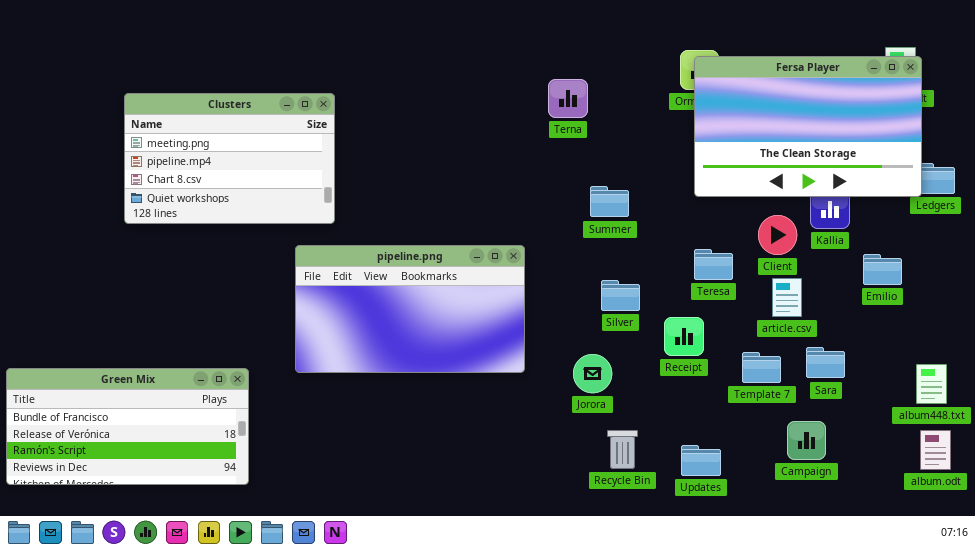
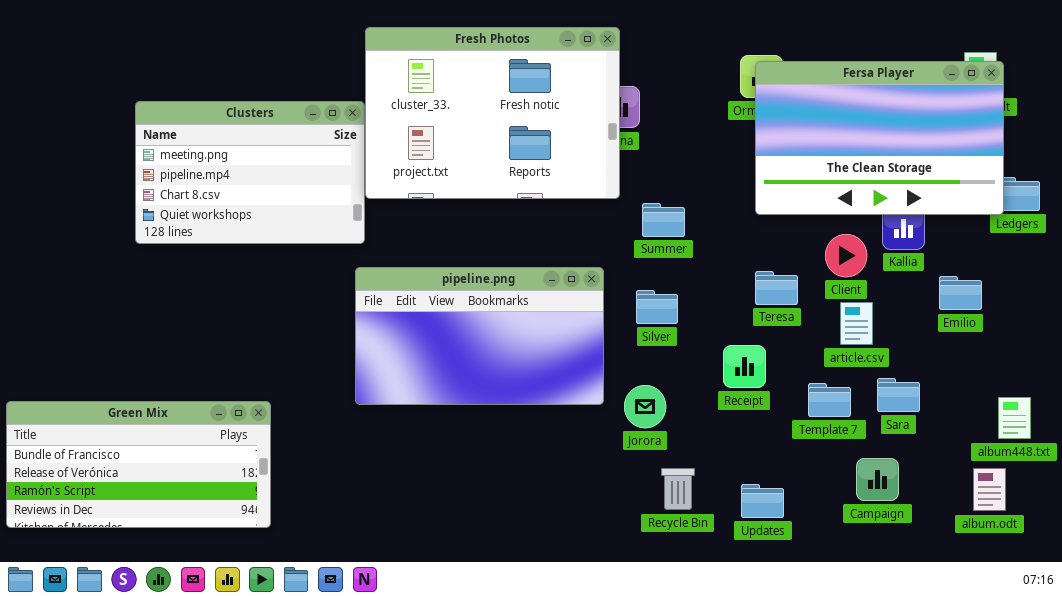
Fresh Photos: none -> [365,27,620,199], opened
pipeline.png: [295,245,525,373] -> [355,267,604,405], moved
Silver: [601,280,640,311] -> [636,290,678,324], moved
album.odt: [920,430,951,470] -> [973,468,1006,511], moved

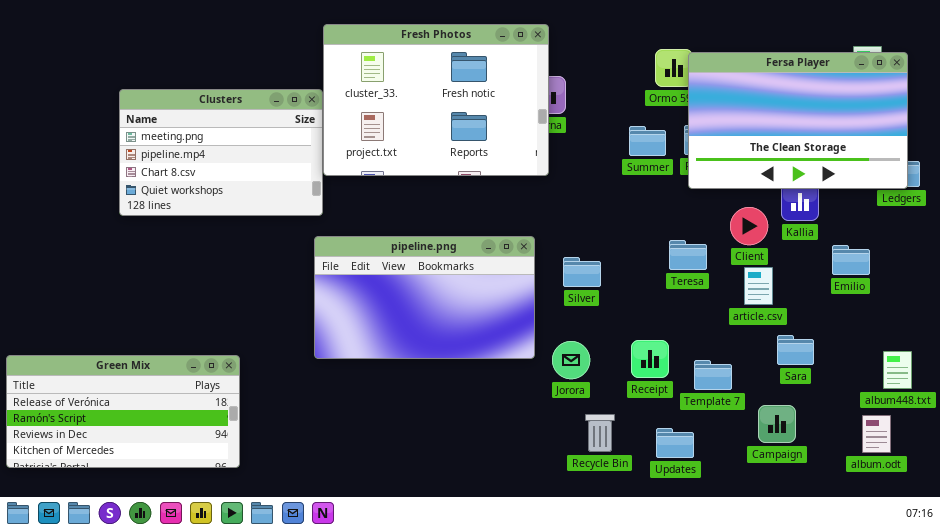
Fersa Player: [755,61,1004,215] -> [688,52,908,189], moved
Summer: [642,203,685,237] -> [629,126,666,156], moved
Receipt: [723,345,766,388] -> [631,340,669,378], moved
Template 7: [808,383,851,417] -> [694,360,732,390], moved
Green Mix: [6,401,271,528] -> [6,355,240,468], scrolled down 1 row

